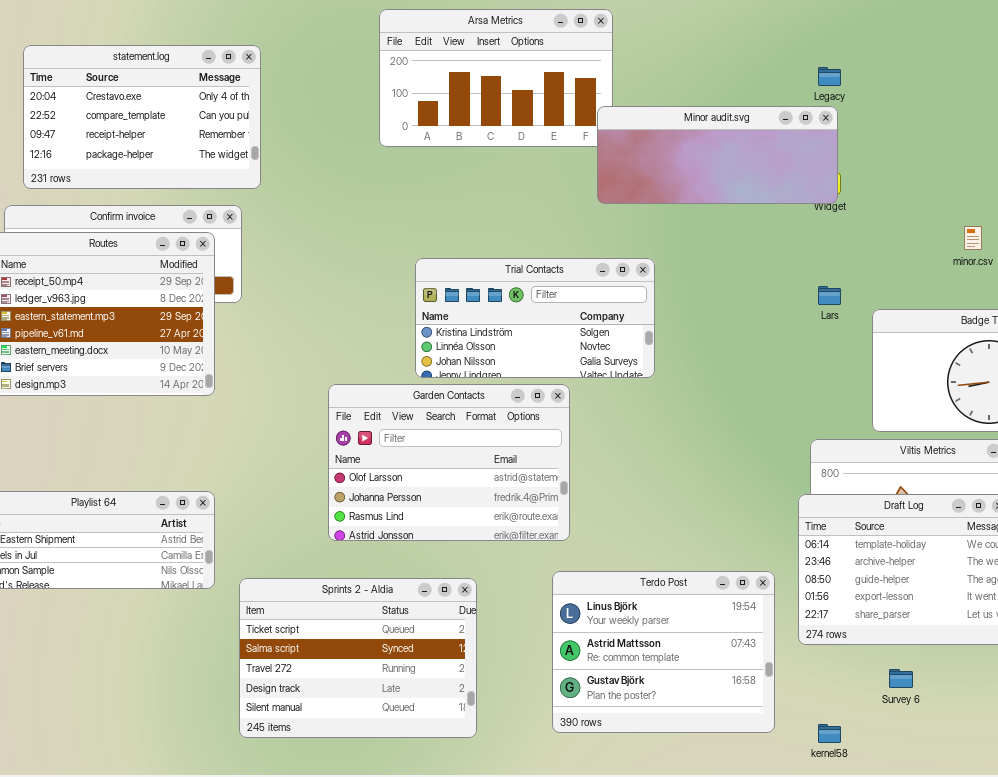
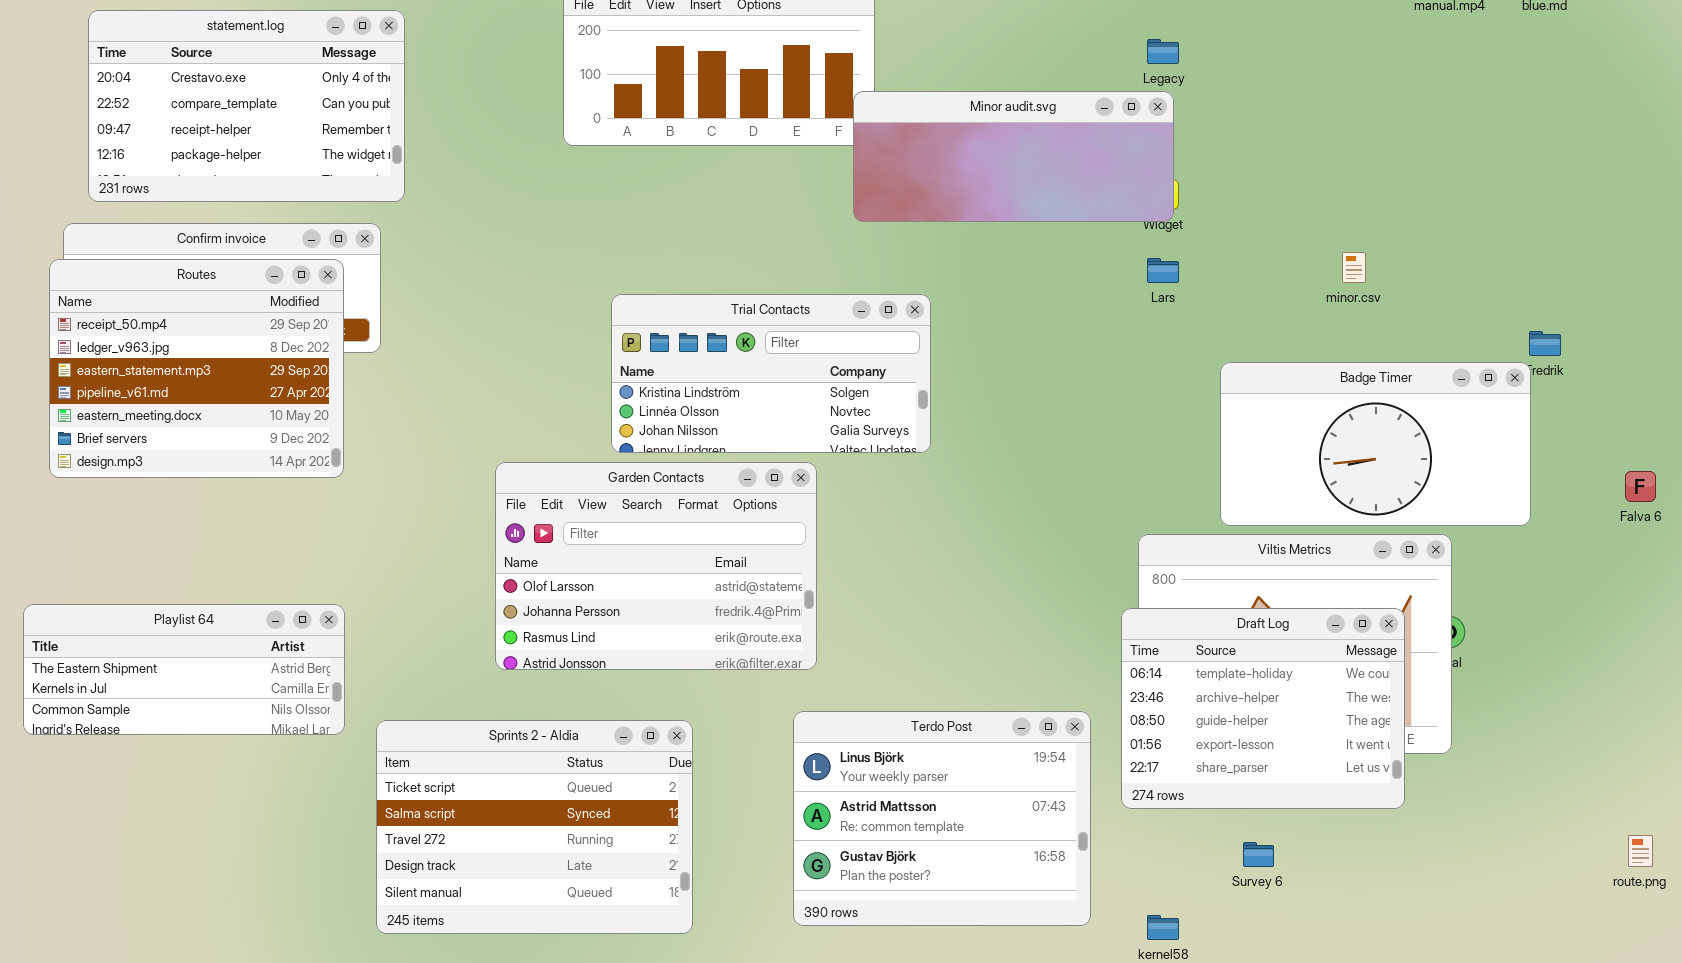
Lars: [818,286,841,305] -> [1147,258,1179,283], moved

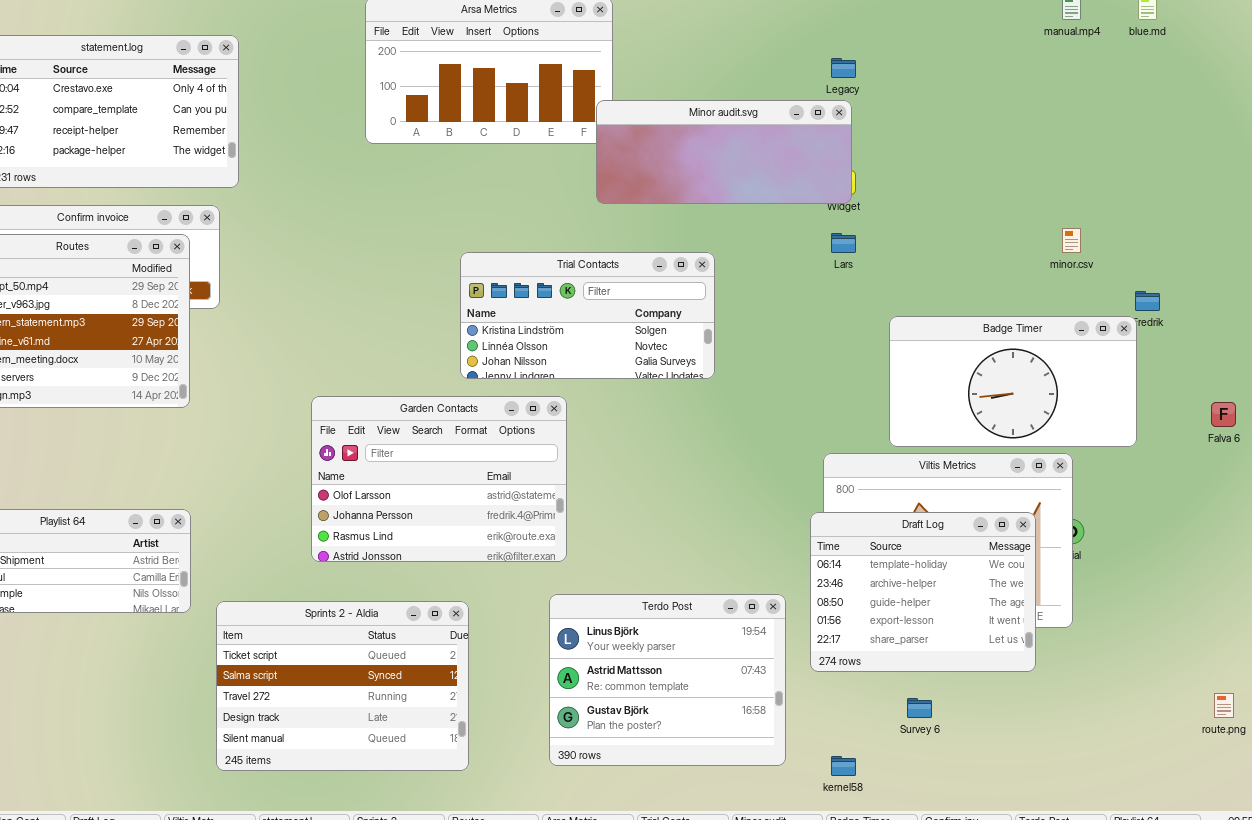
minor.csv: [1342,252,1366,283] -> [1062,228,1081,253], moved
Trial Contacts: [611,294,931,453] -> [460,252,715,379], moved

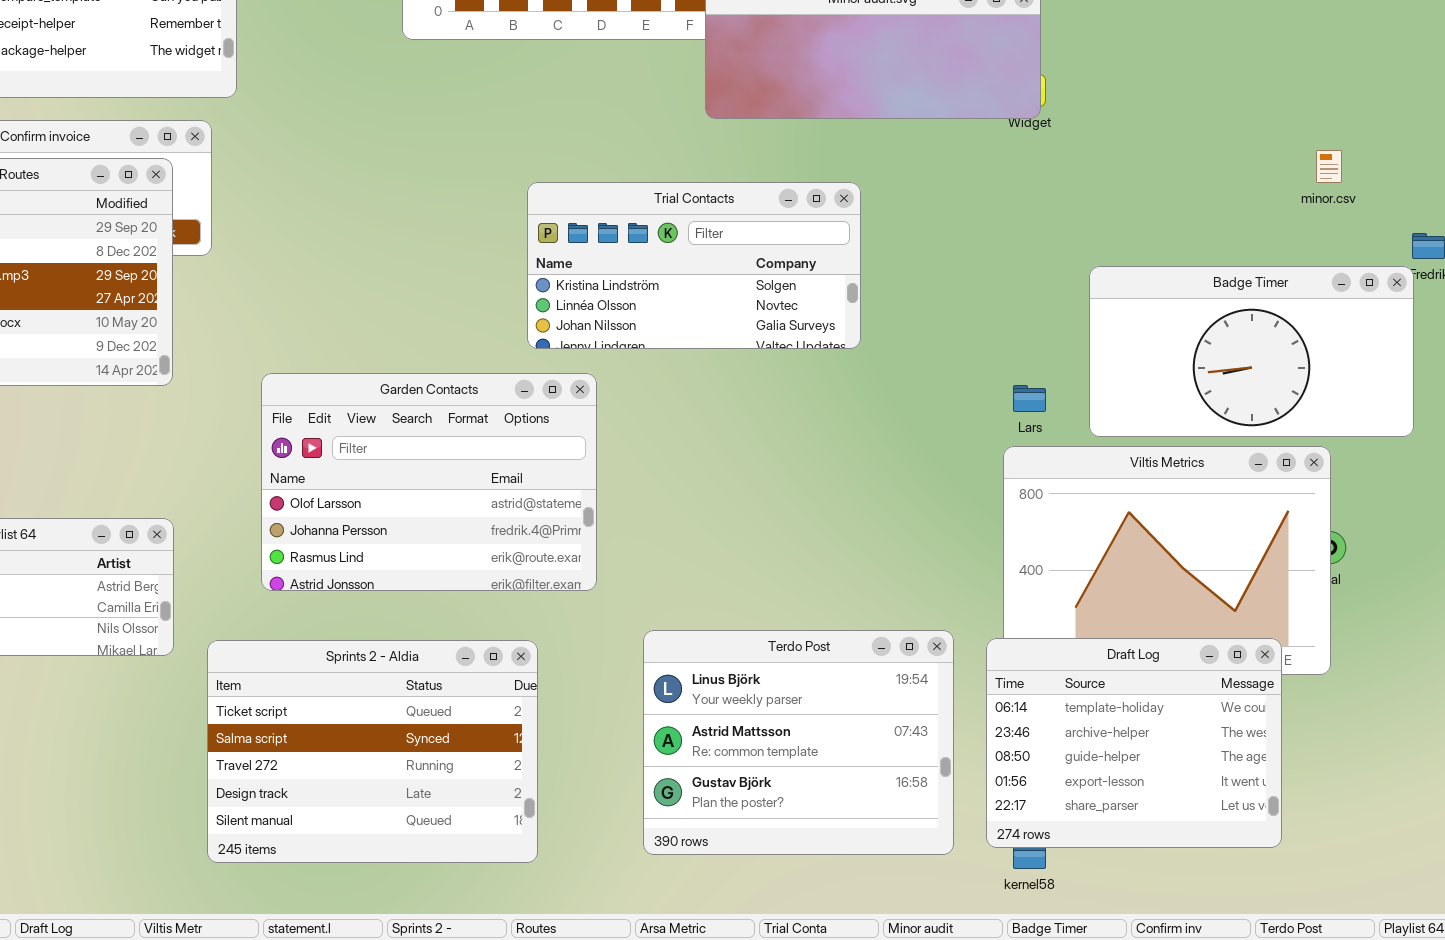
Lars: [831,233,856,253] -> [1013,385,1046,412], moved
Garden Contacts: [311,396,567,562] -> [261,373,597,591], moved
Draft Log: [810,512,1036,672] -> [986,638,1282,848], moved

